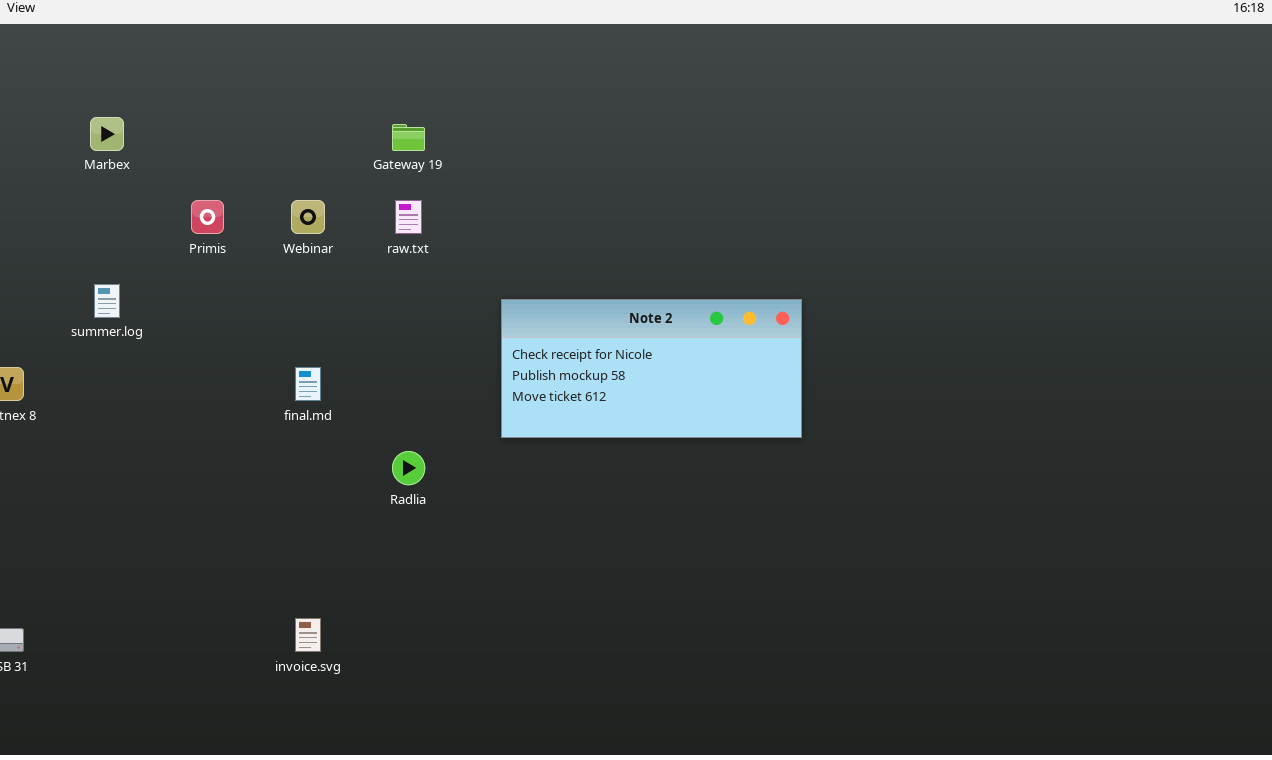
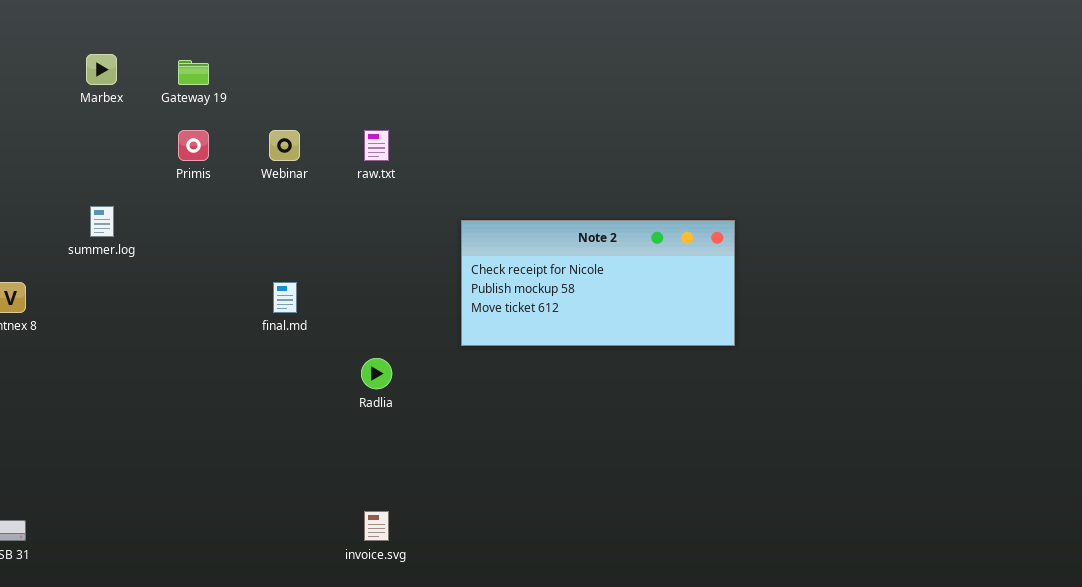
Gateway 19: [392,124,425,151] -> [178,60,209,85], moved
invoice.svg: [295,618,321,652] -> [364,511,389,541], moved

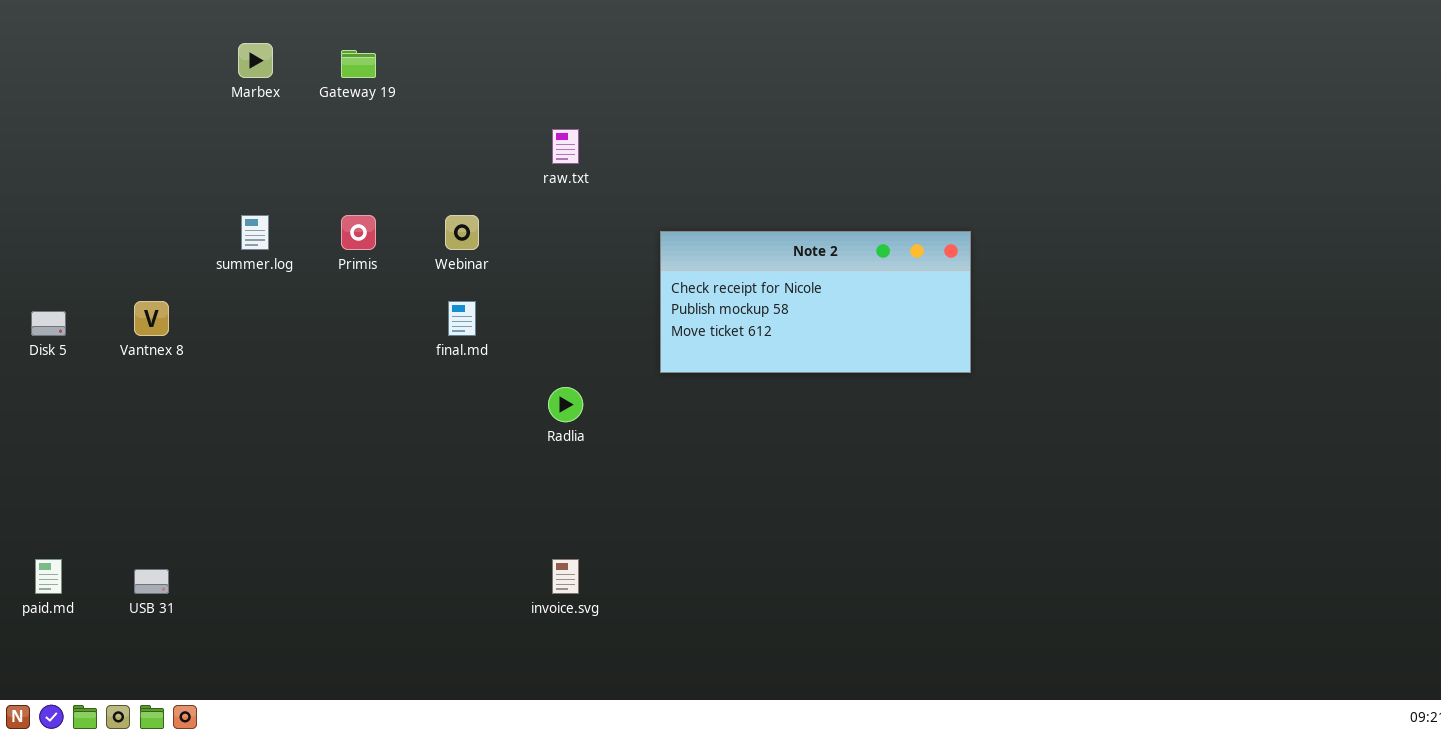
Primis: [178,130,209,161] -> [341,215,376,250], moved
Webinar: [269,130,300,161] -> [445,215,479,250], moved

